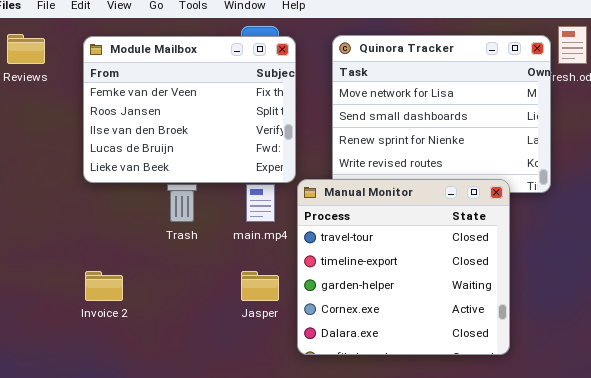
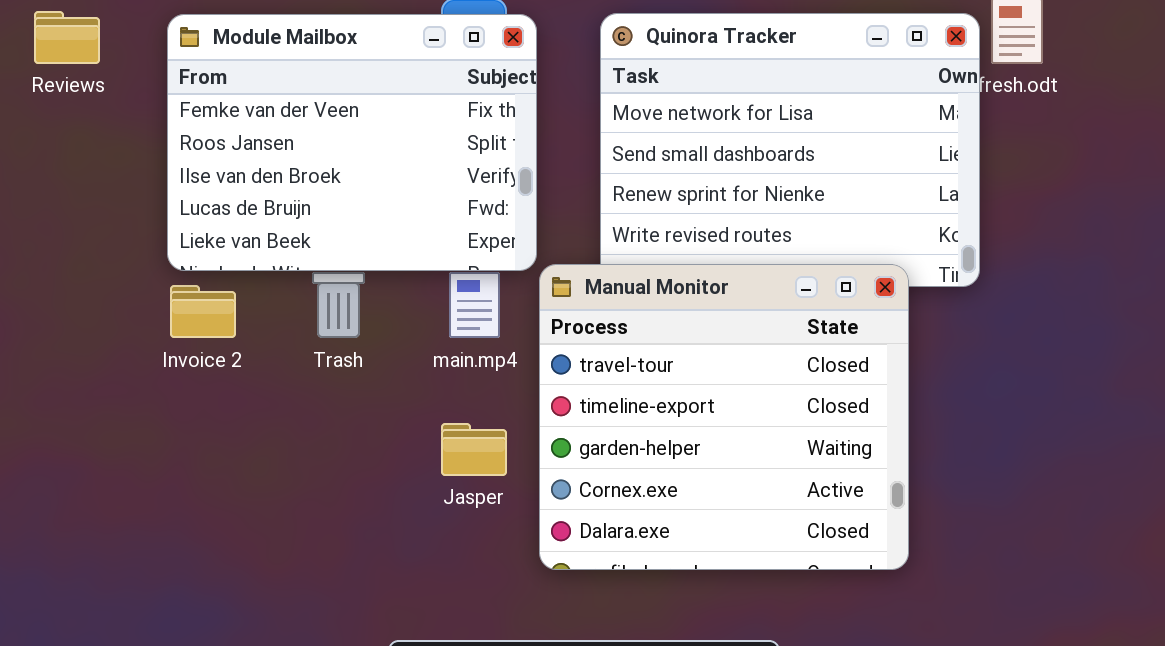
Invoice 2: [85,271,123,301] -> [170,285,236,338], moved

